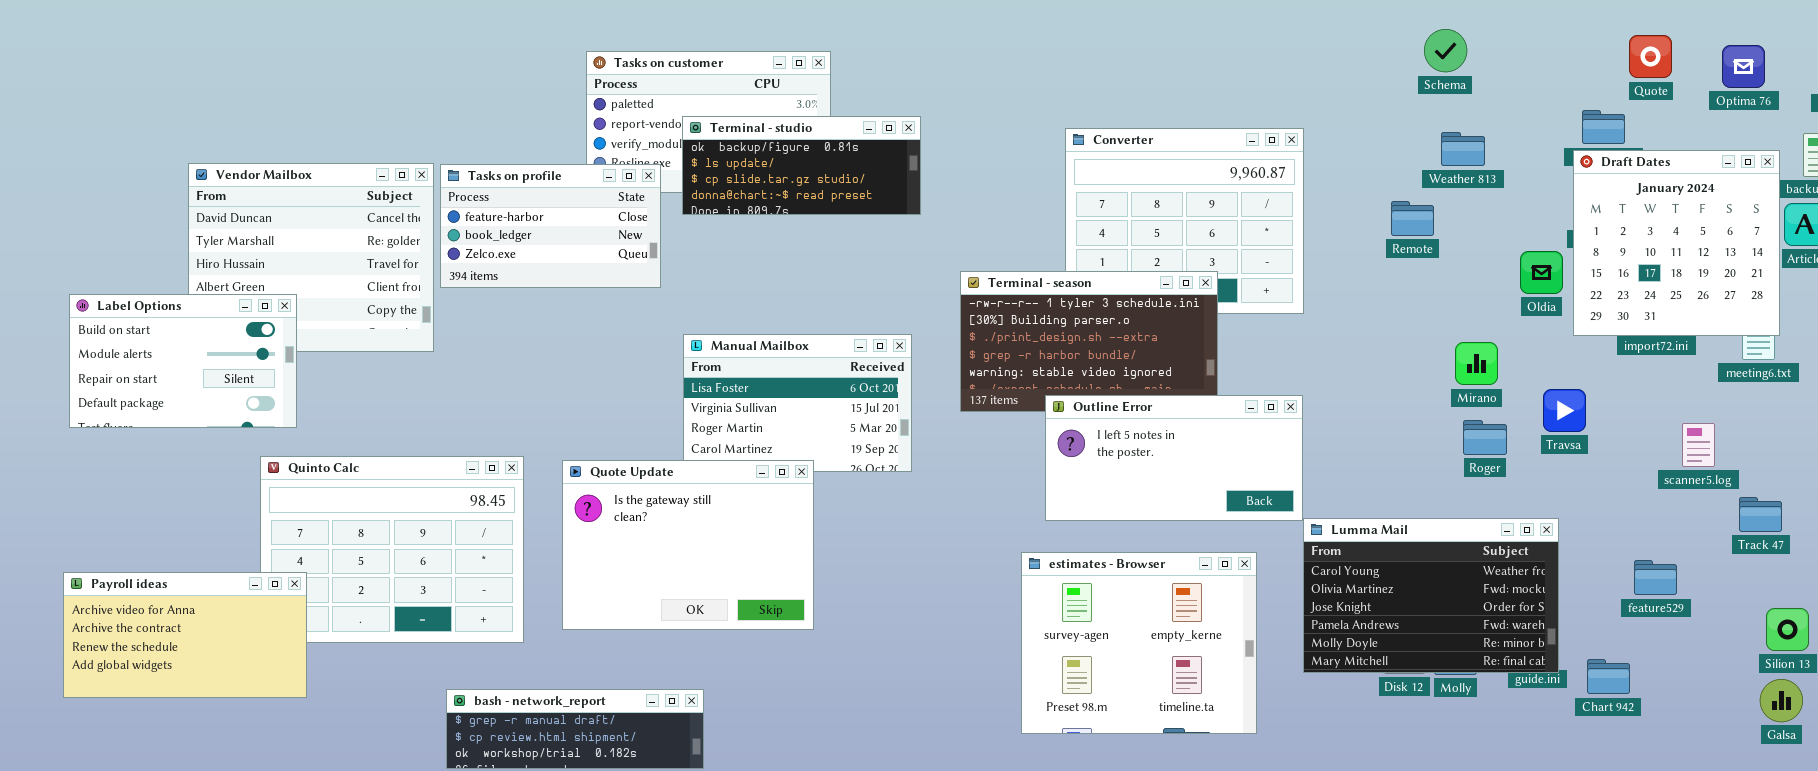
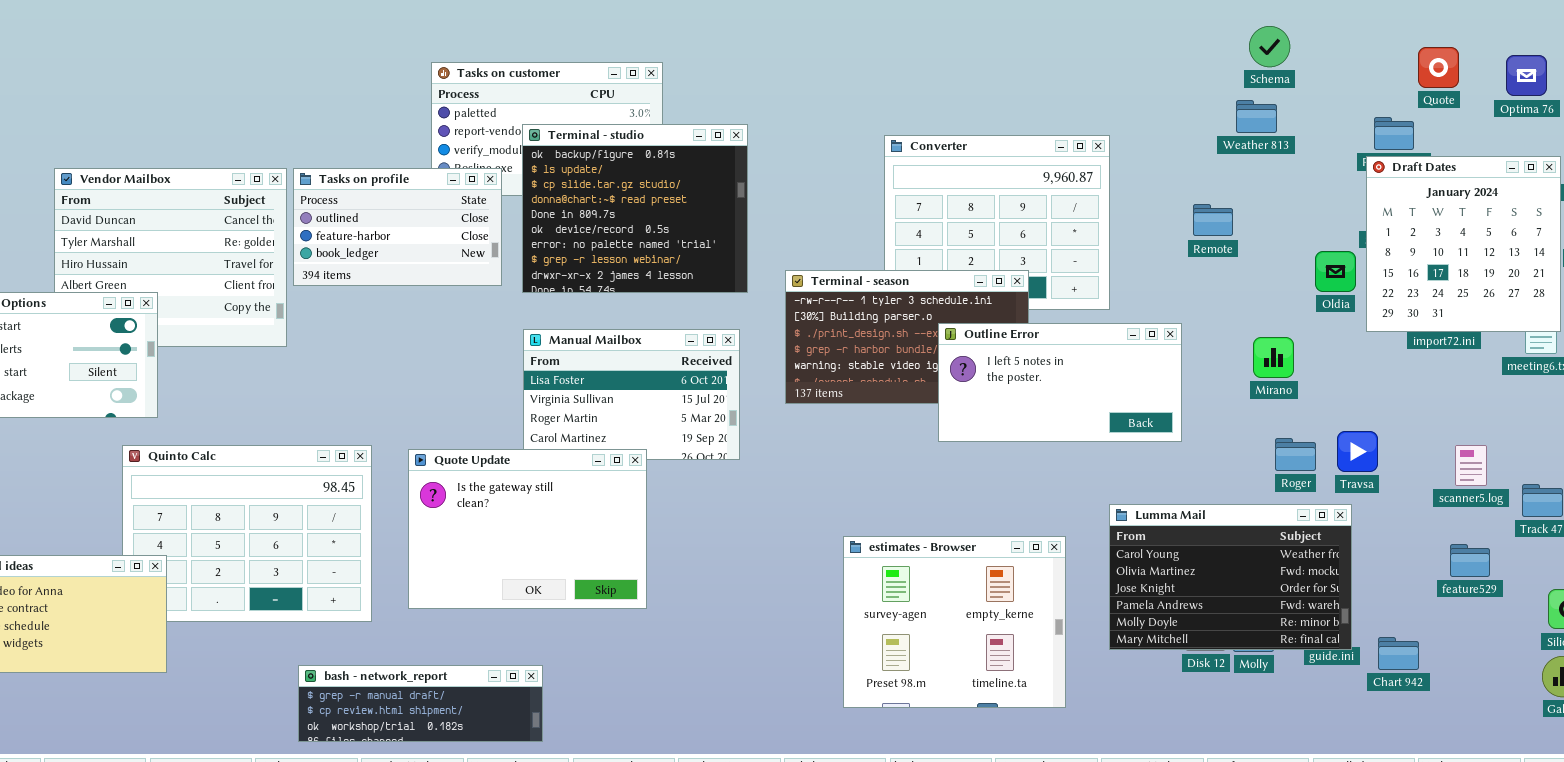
Schema: [1424,29,1467,72] -> [1249,26,1290,67], moved
Terminal - studio: [682,116,921,215] -> [522,124,748,293], resized
Weather 813: [1441,132,1485,166] -> [1236,100,1277,133], moved
Tasks on profile: [440,164,661,288] -> [293,168,502,286], scrolled up 1 row
Travsa: [1543,389,1586,432] -> [1337,431,1378,472], moved
Outline Error: [1045,395,1303,521] -> [938,323,1182,442], moved
Roger: [1463,420,1507,455] -> [1275,438,1316,471], moved
scanner5.log: [1682,423,1715,467] -> [1455,445,1487,486], moved
feature529: [1634,560,1677,595] -> [1450,544,1490,577], moved

